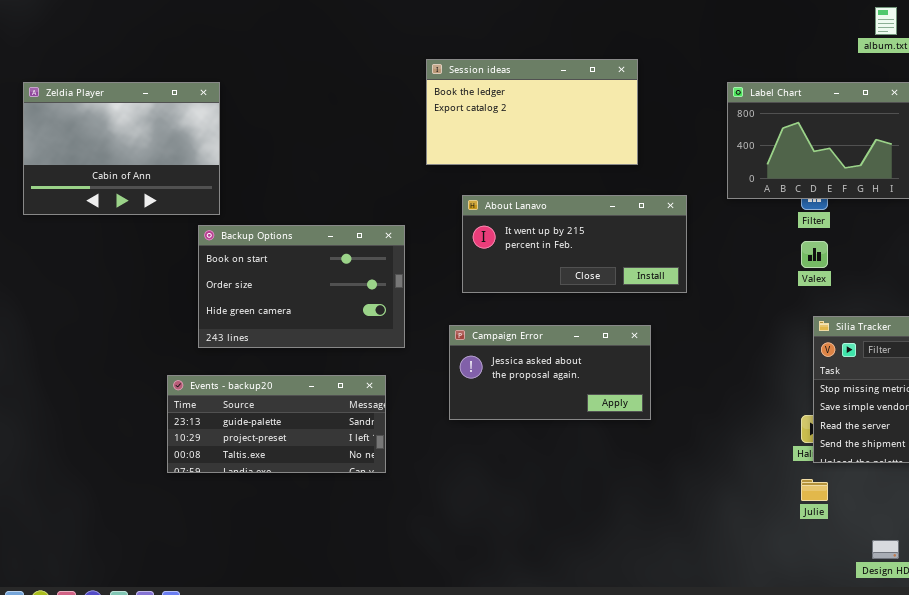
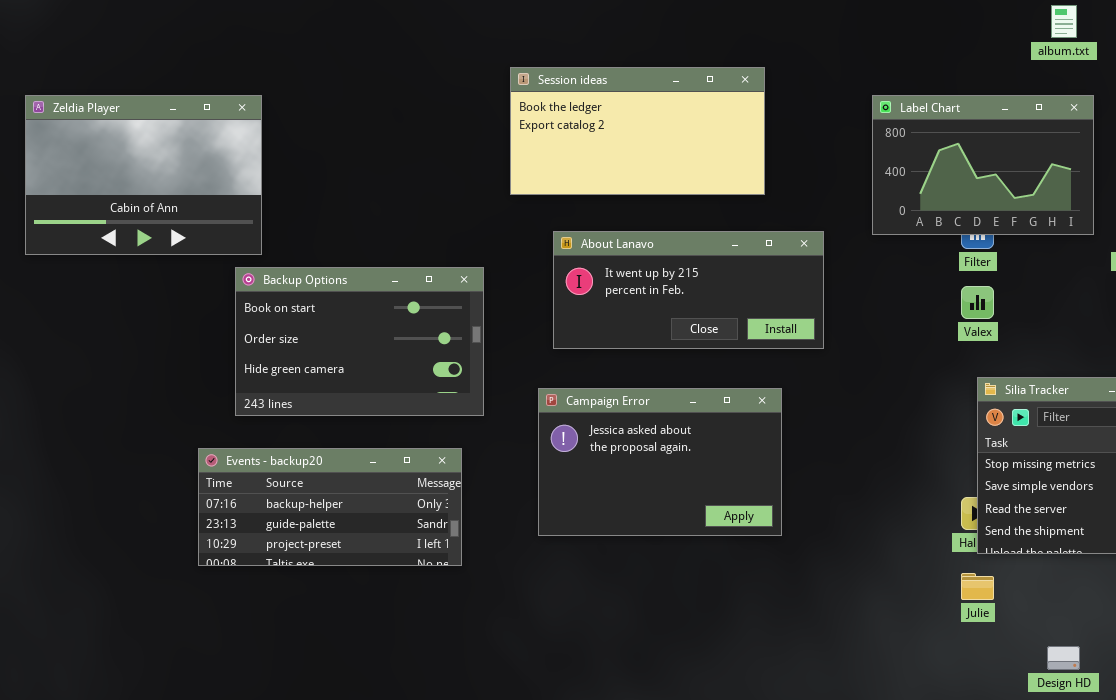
Campaign Error: [449,325,651,420] -> [538,388,782,536], resized
Events - backup20: [167,375,386,473] -> [198,448,462,566], scrolled up 1 row

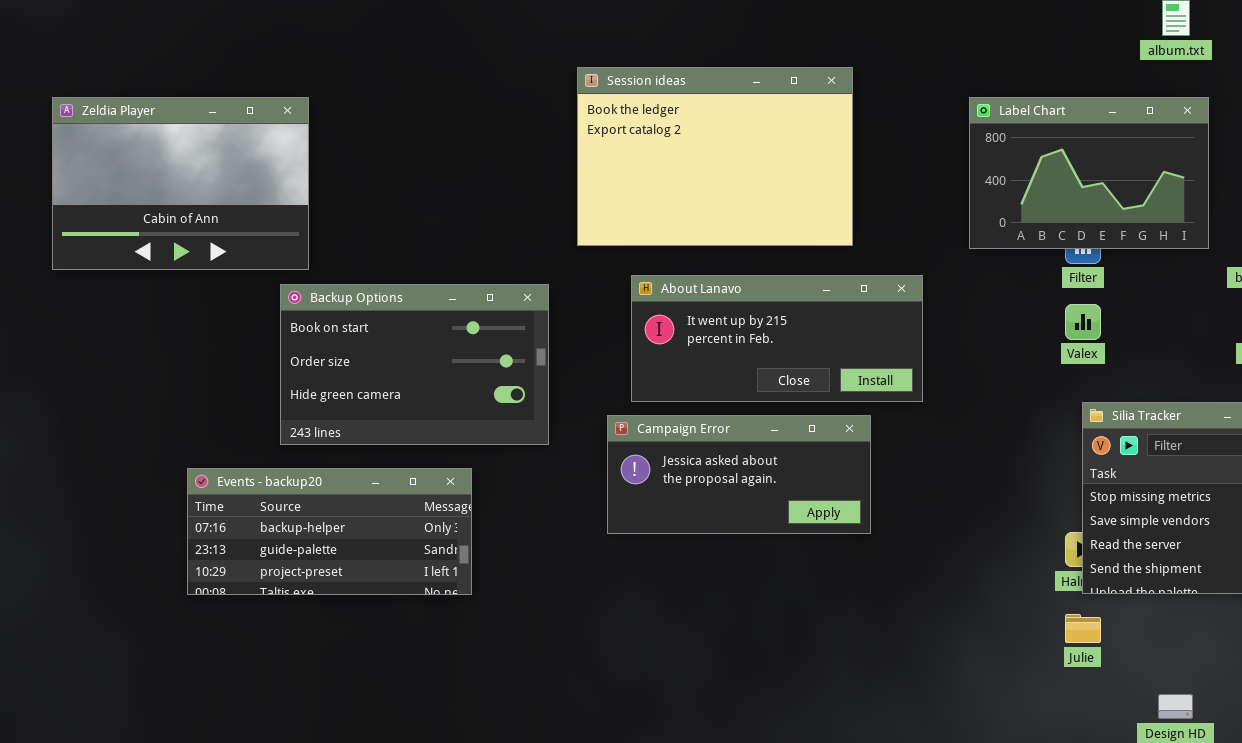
Session ideas: [510,67,765,195] -> [577,67,853,246], resized
About Lanavo: [553,231,824,349] -> [631,275,923,402], moved
Campaign Error: [538,388,782,536] -> [607,415,871,534], resized
Events - backup20: [198,448,462,566] -> [187,468,472,595], moved

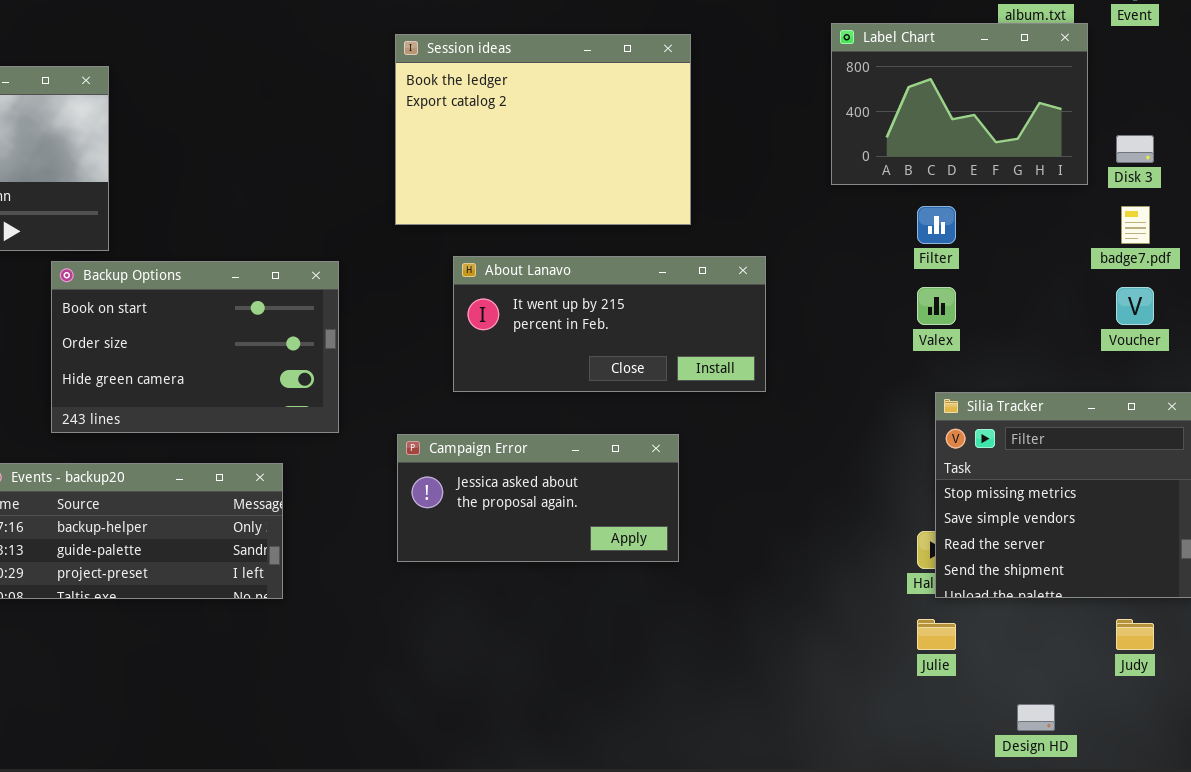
Label Chart: [969,97,1209,249] -> [831,23,1088,185], moved
Backup Options: [280,284,549,445] -> [51,261,339,433], moved
Campaign Error: [607,415,871,534] -> [397,434,679,562], moved

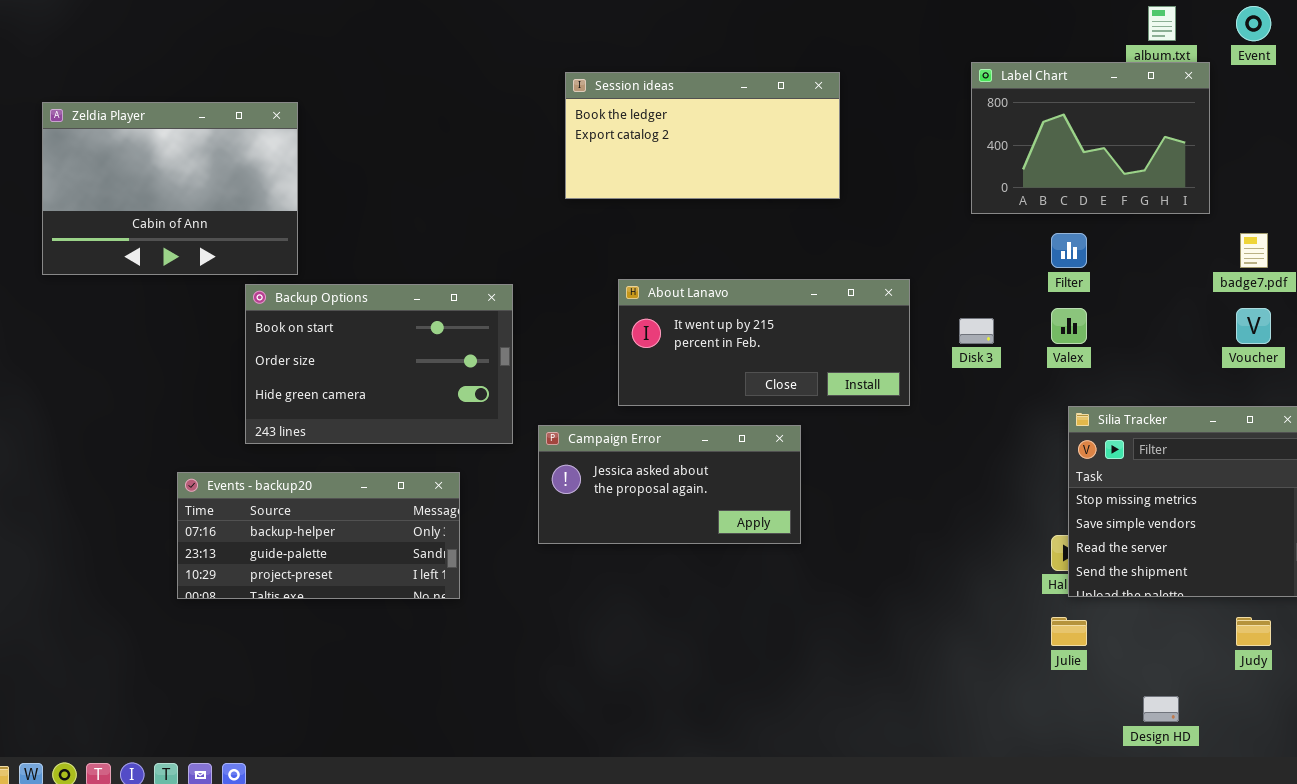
Session ideas: [395,34,691,225] -> [565,72,840,199], resized
Disk 3: [1116,135,1154,163] -> [959,318,994,344], moved
Campaign Error: [397,434,679,562] -> [538,425,801,544], moved

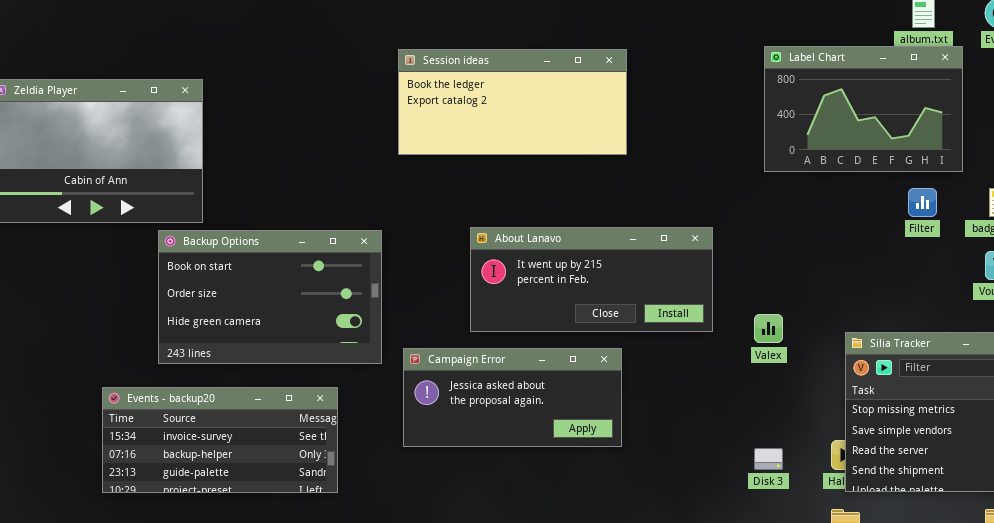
Session ideas: [565,72,840,199] -> [398,49,627,155], moved
Filter: [1051,233,1087,268] -> [908,188,937,217], moved
Valex: [1051,308,1087,344] -> [754,314,783,343], moved
Disk 3: [959,318,994,344] -> [754,448,783,470], moved
Events - backup20: [177,472,460,599] -> [102,387,338,493], scrolled up 1 row

